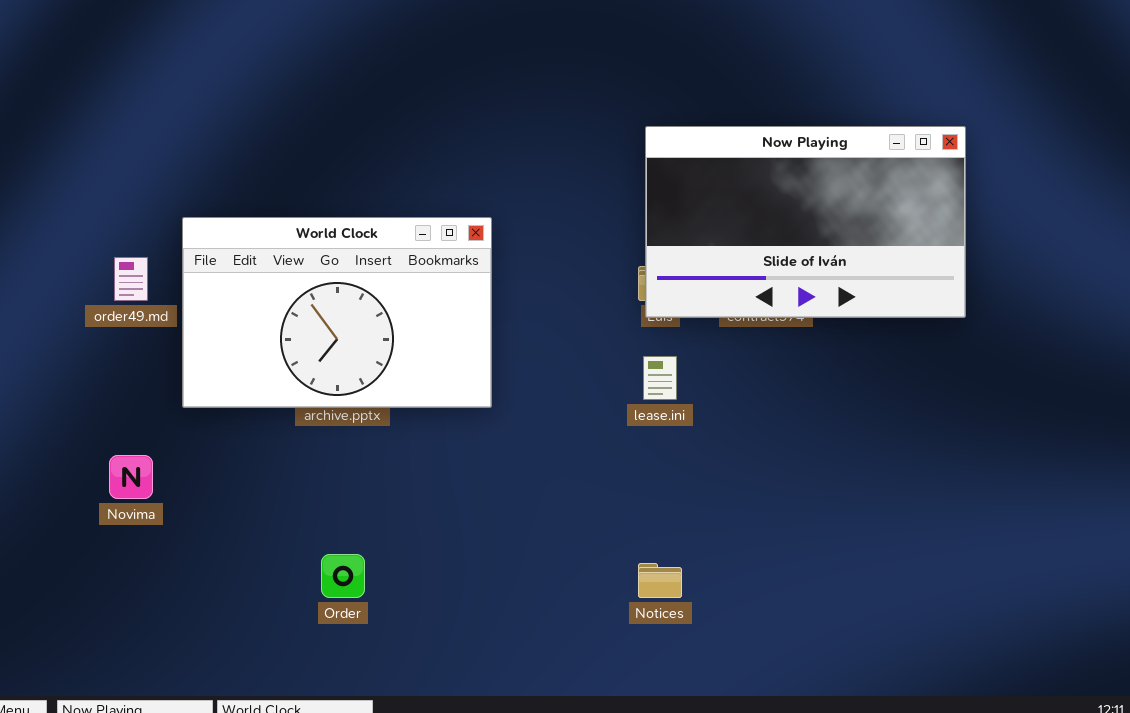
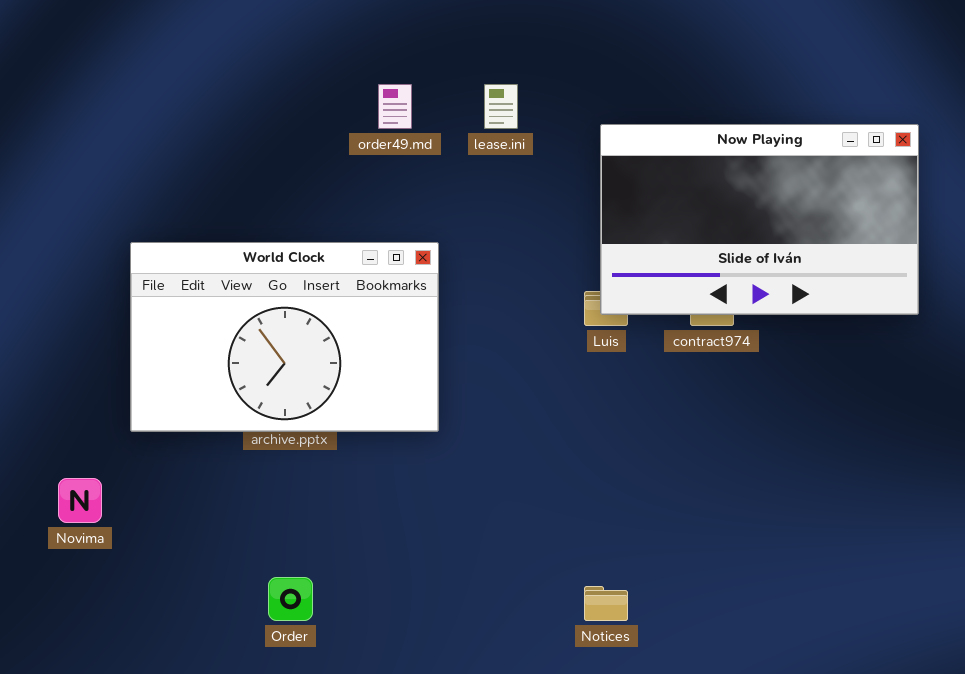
Now Playing: [645,126,966,318] -> [600,124,919,315], moved
order49.md: [114,257,148,301] -> [378,84,412,129], moved
lease.ini: [643,356,677,400] -> [484,84,518,129], moved

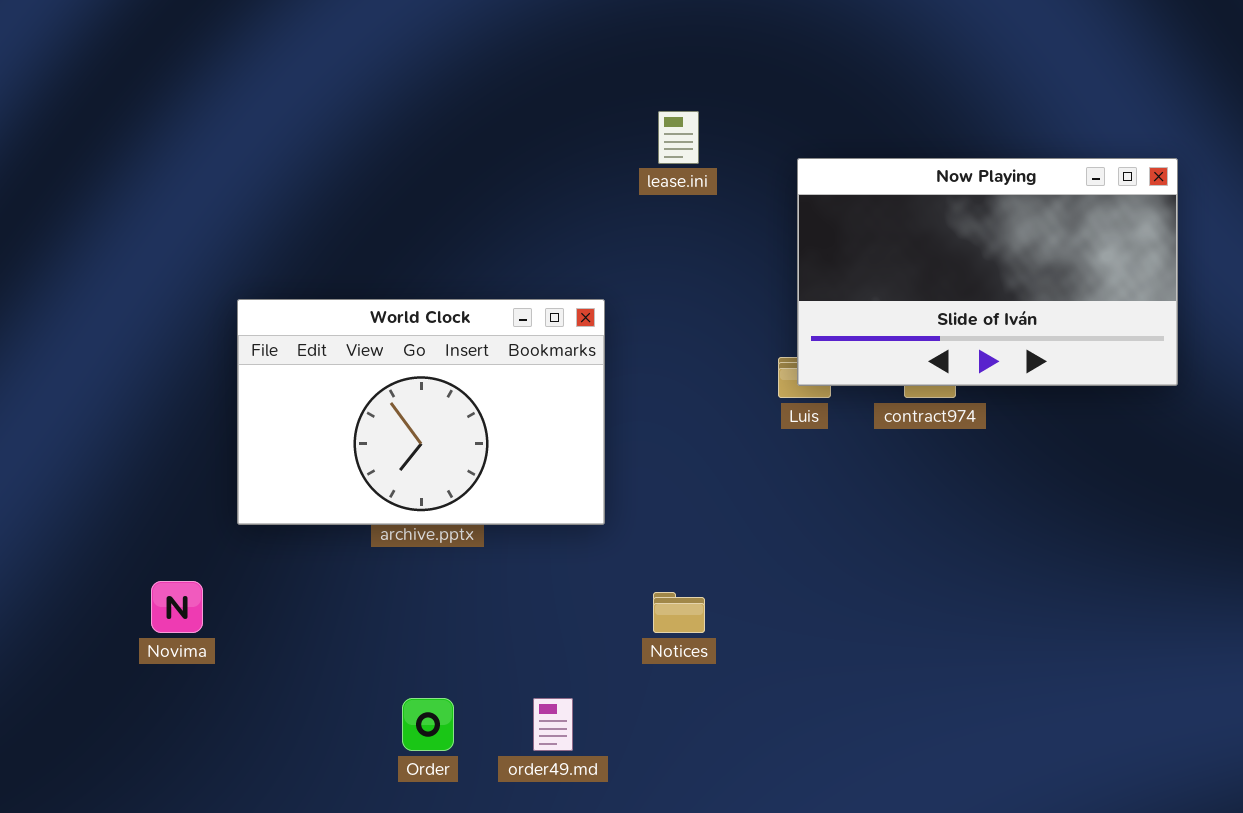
order49.md: [378,84,412,129] -> [533,698,573,751], moved
Notices: [584,586,628,621] -> [653,592,705,633], moved

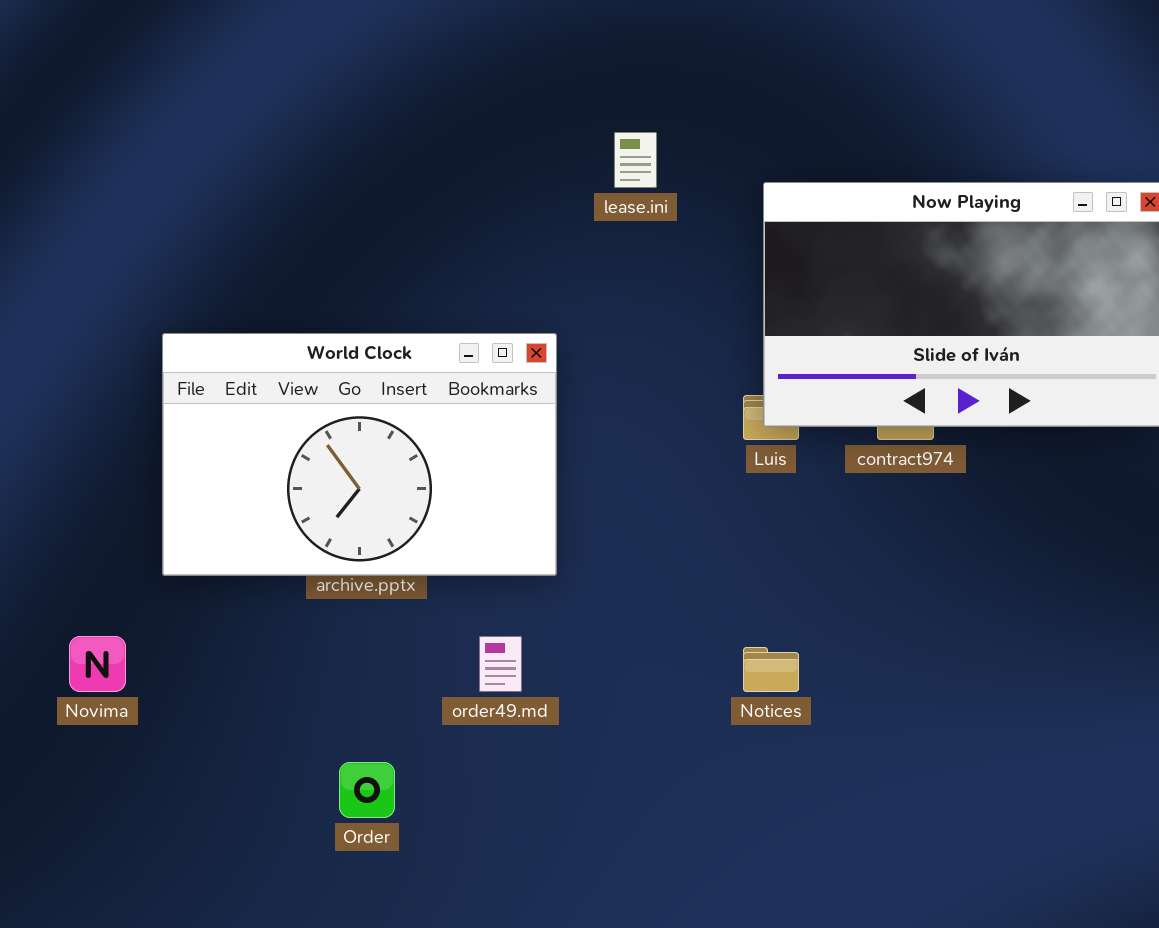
Notices: [653,592,705,633] -> [743,647,799,692], moved
order49.md: [533,698,573,751] -> [479,636,522,692], moved

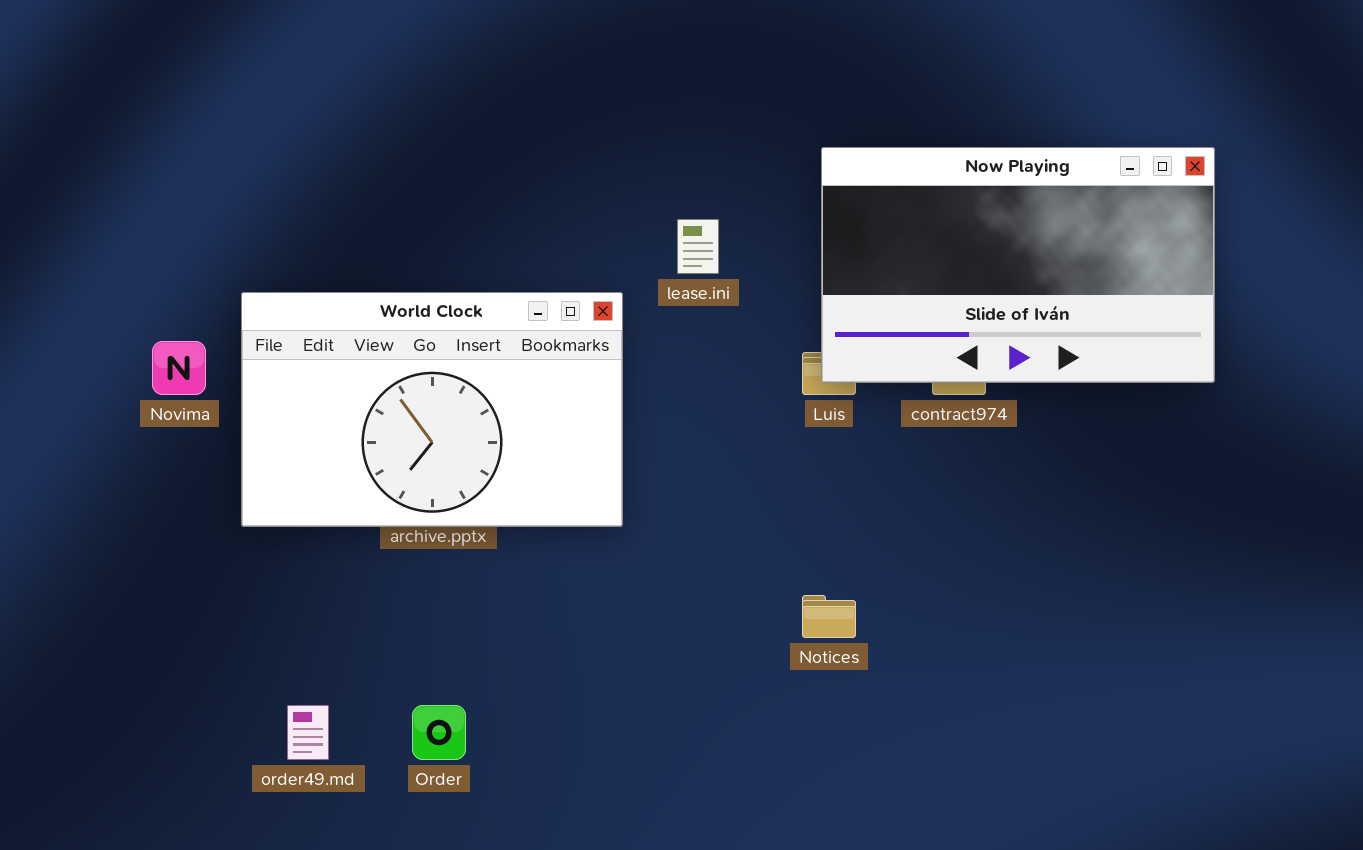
lease.ini: [614,132,657,188] -> [677,219,719,274], moved
Novima: [69,636,126,692] -> [152,341,206,395], moved
order49.md: [479,636,522,692] -> [287,705,329,760], moved

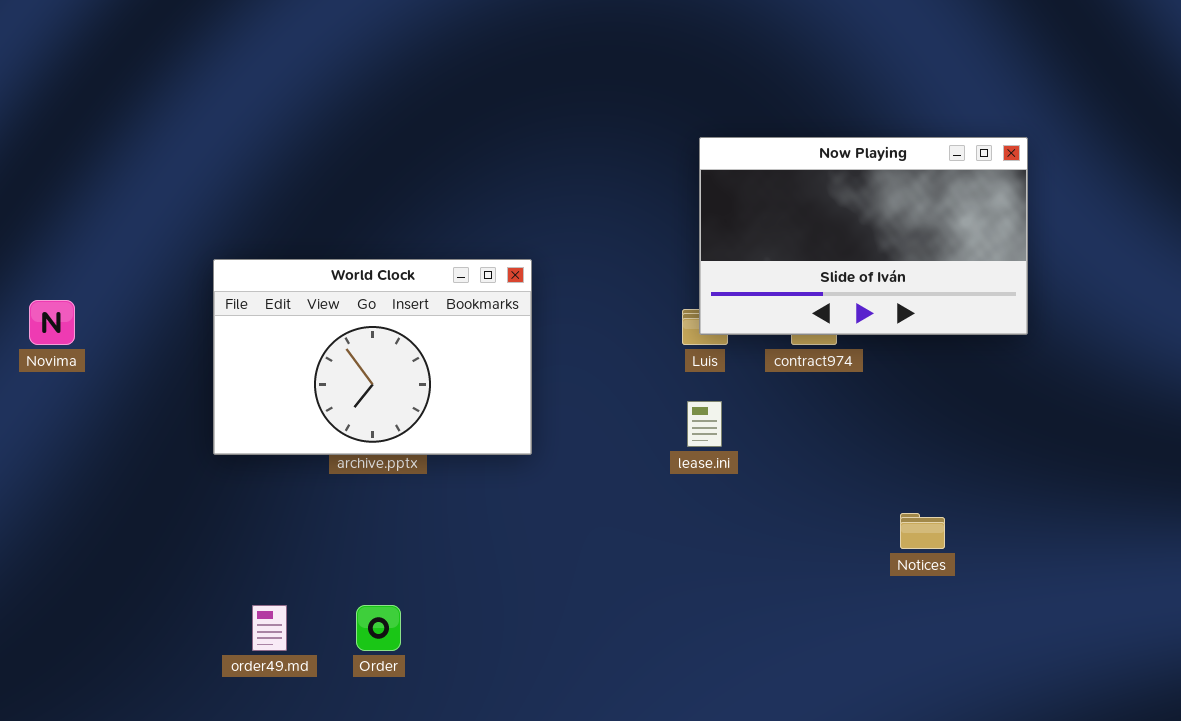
lease.ini: [677,219,719,274] -> [687,401,722,447], moved
Novima: [152,341,206,395] -> [29,300,75,345], moved
Notices: [802,595,856,638] -> [900,513,945,549], moved

